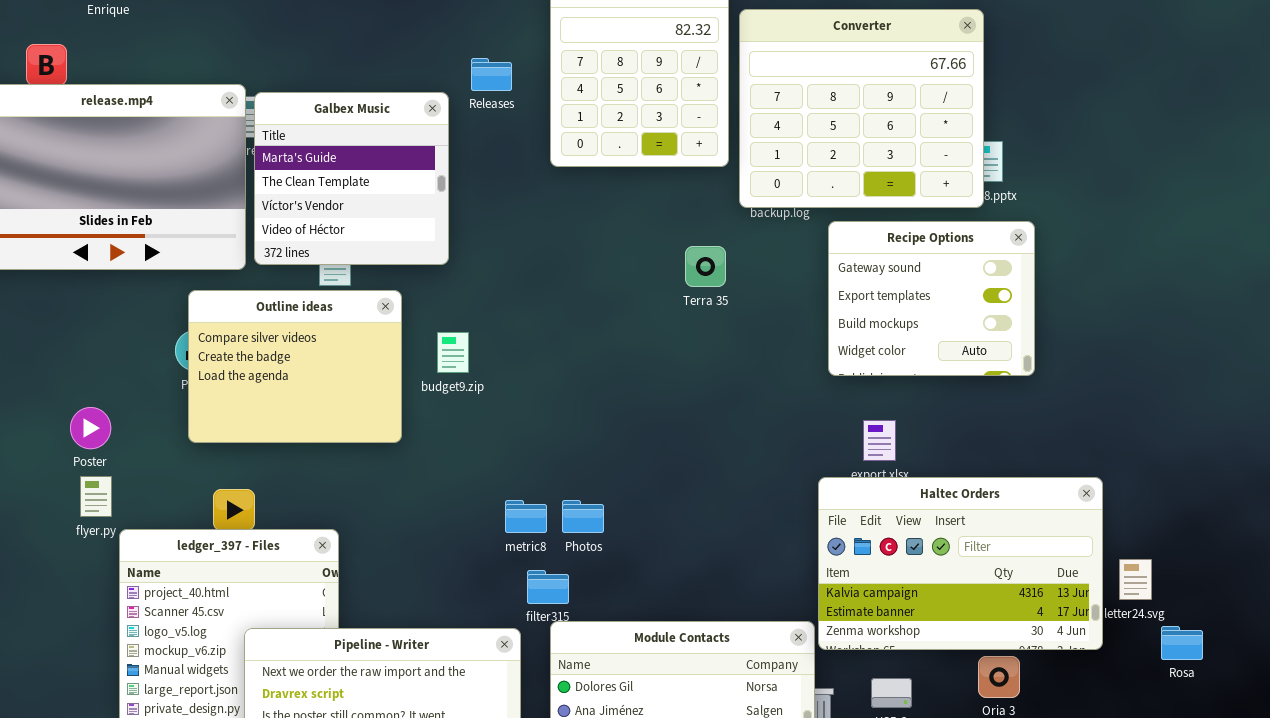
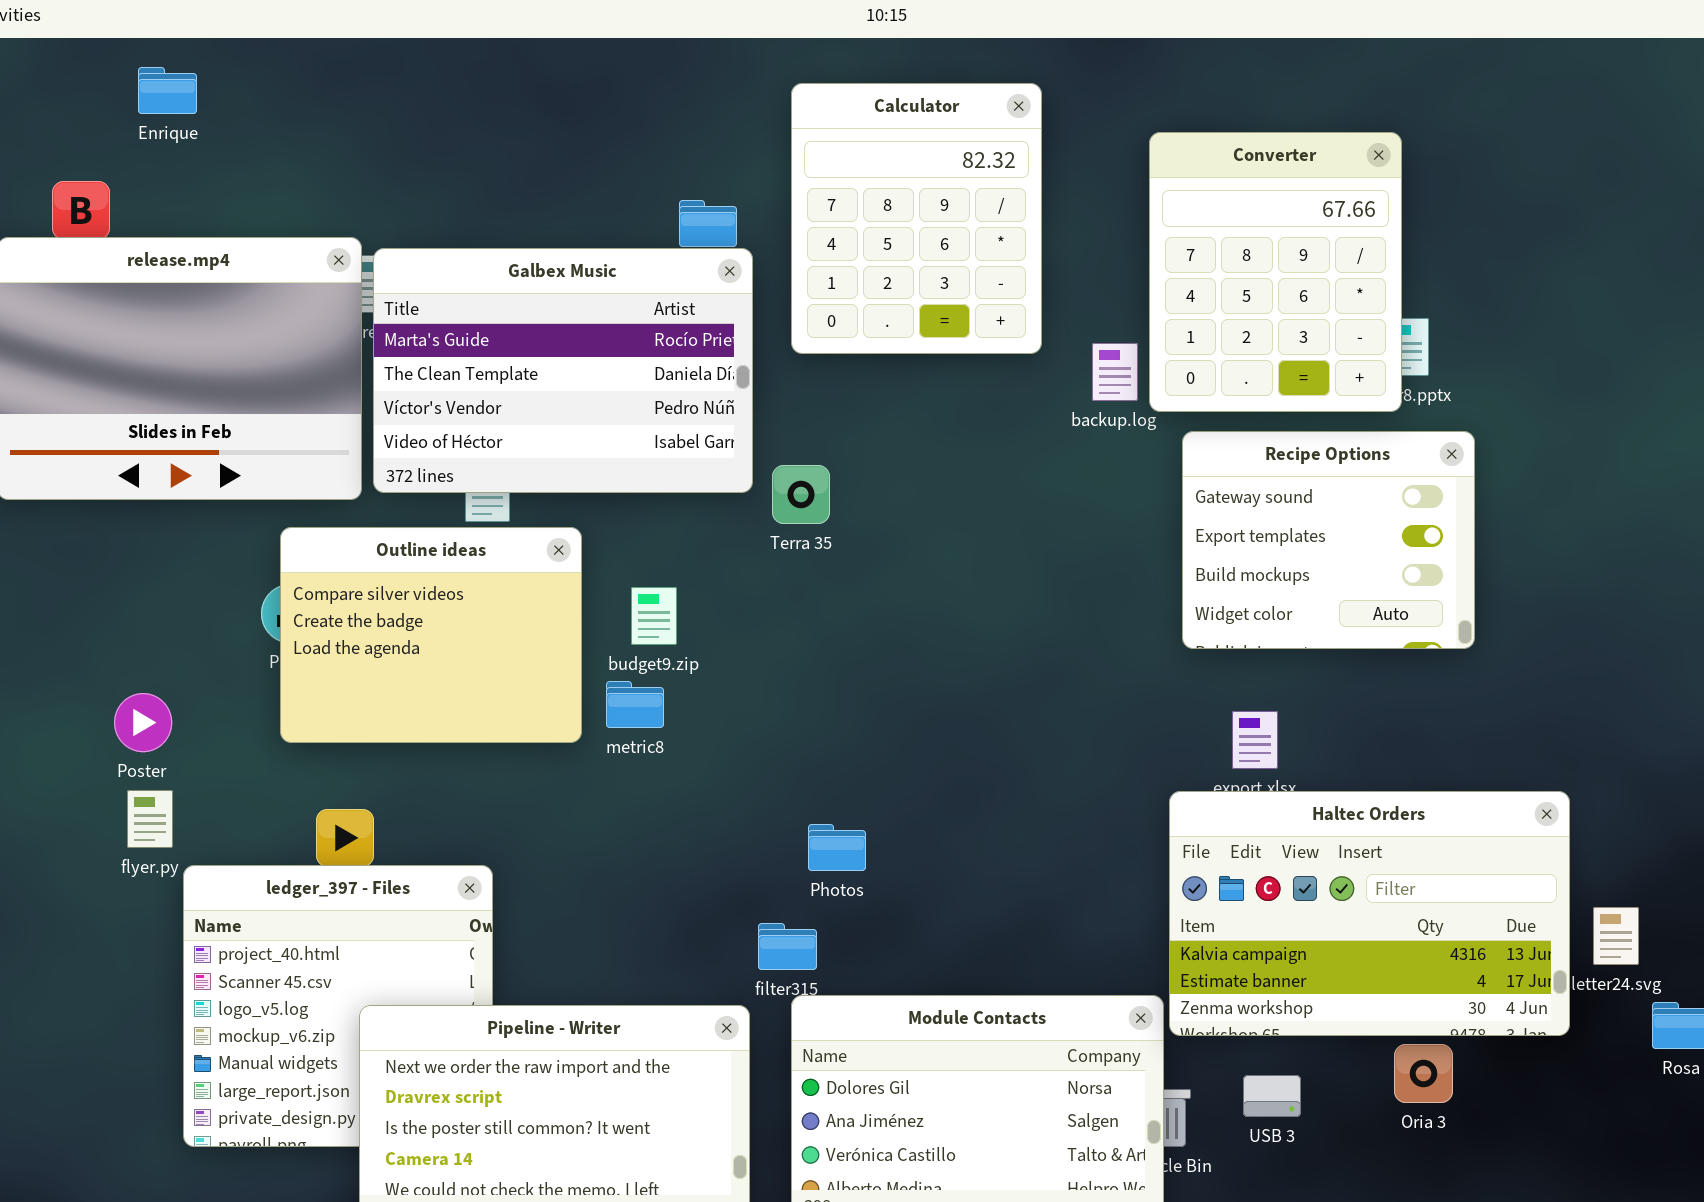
Converter: [739,9,984,208] -> [1149,132,1402,412], resized
Galbex Music: [254,92,449,265] -> [373,248,753,493], resized
Terra 35: [685,246,726,287] -> [772,465,830,524], moved
metric8: [505,500,547,533] -> [606,681,664,728], moved

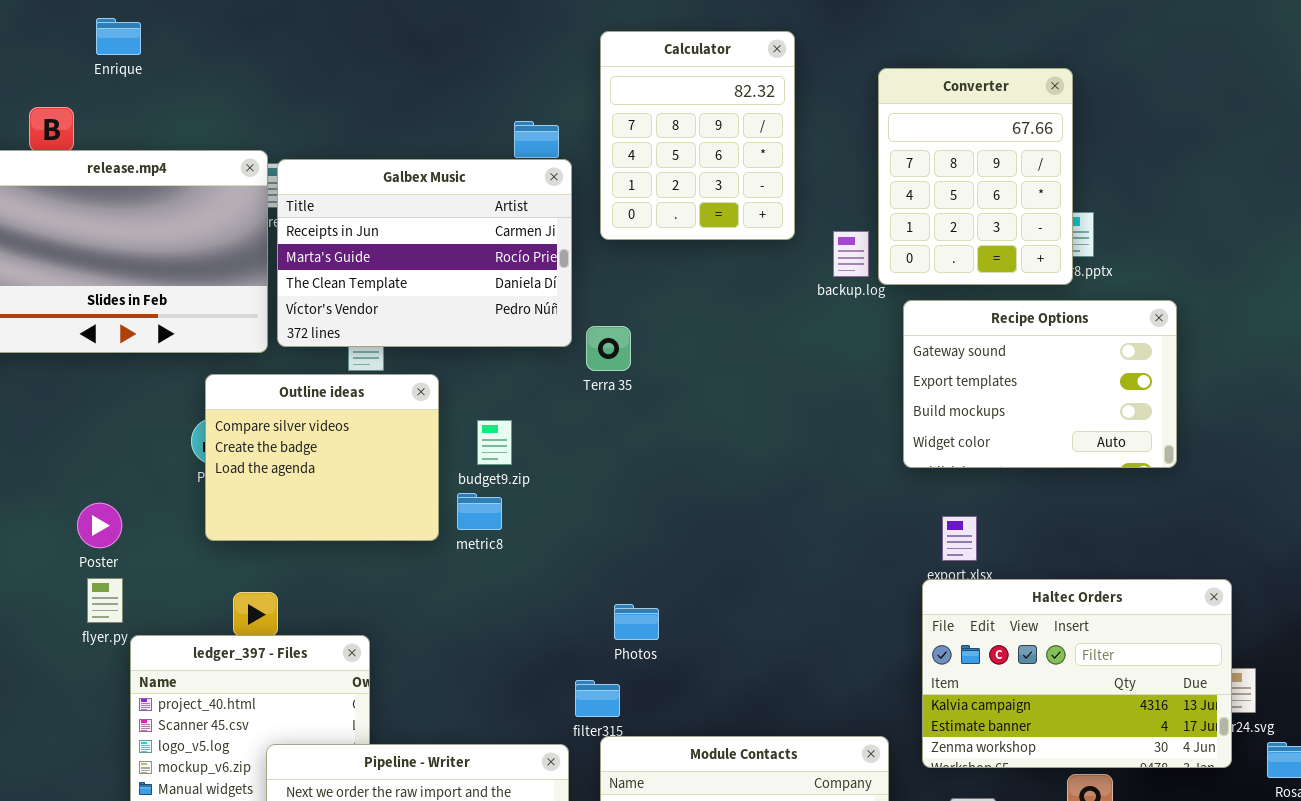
Galbex Music: [373,248,753,493] -> [277,159,572,347], scrolled up 1 row
Recipe Options: [1182,431,1475,649] -> [903,300,1177,468], resized
Haltec Orders: [1169,791,1570,1036] -> [922,579,1232,768], moved

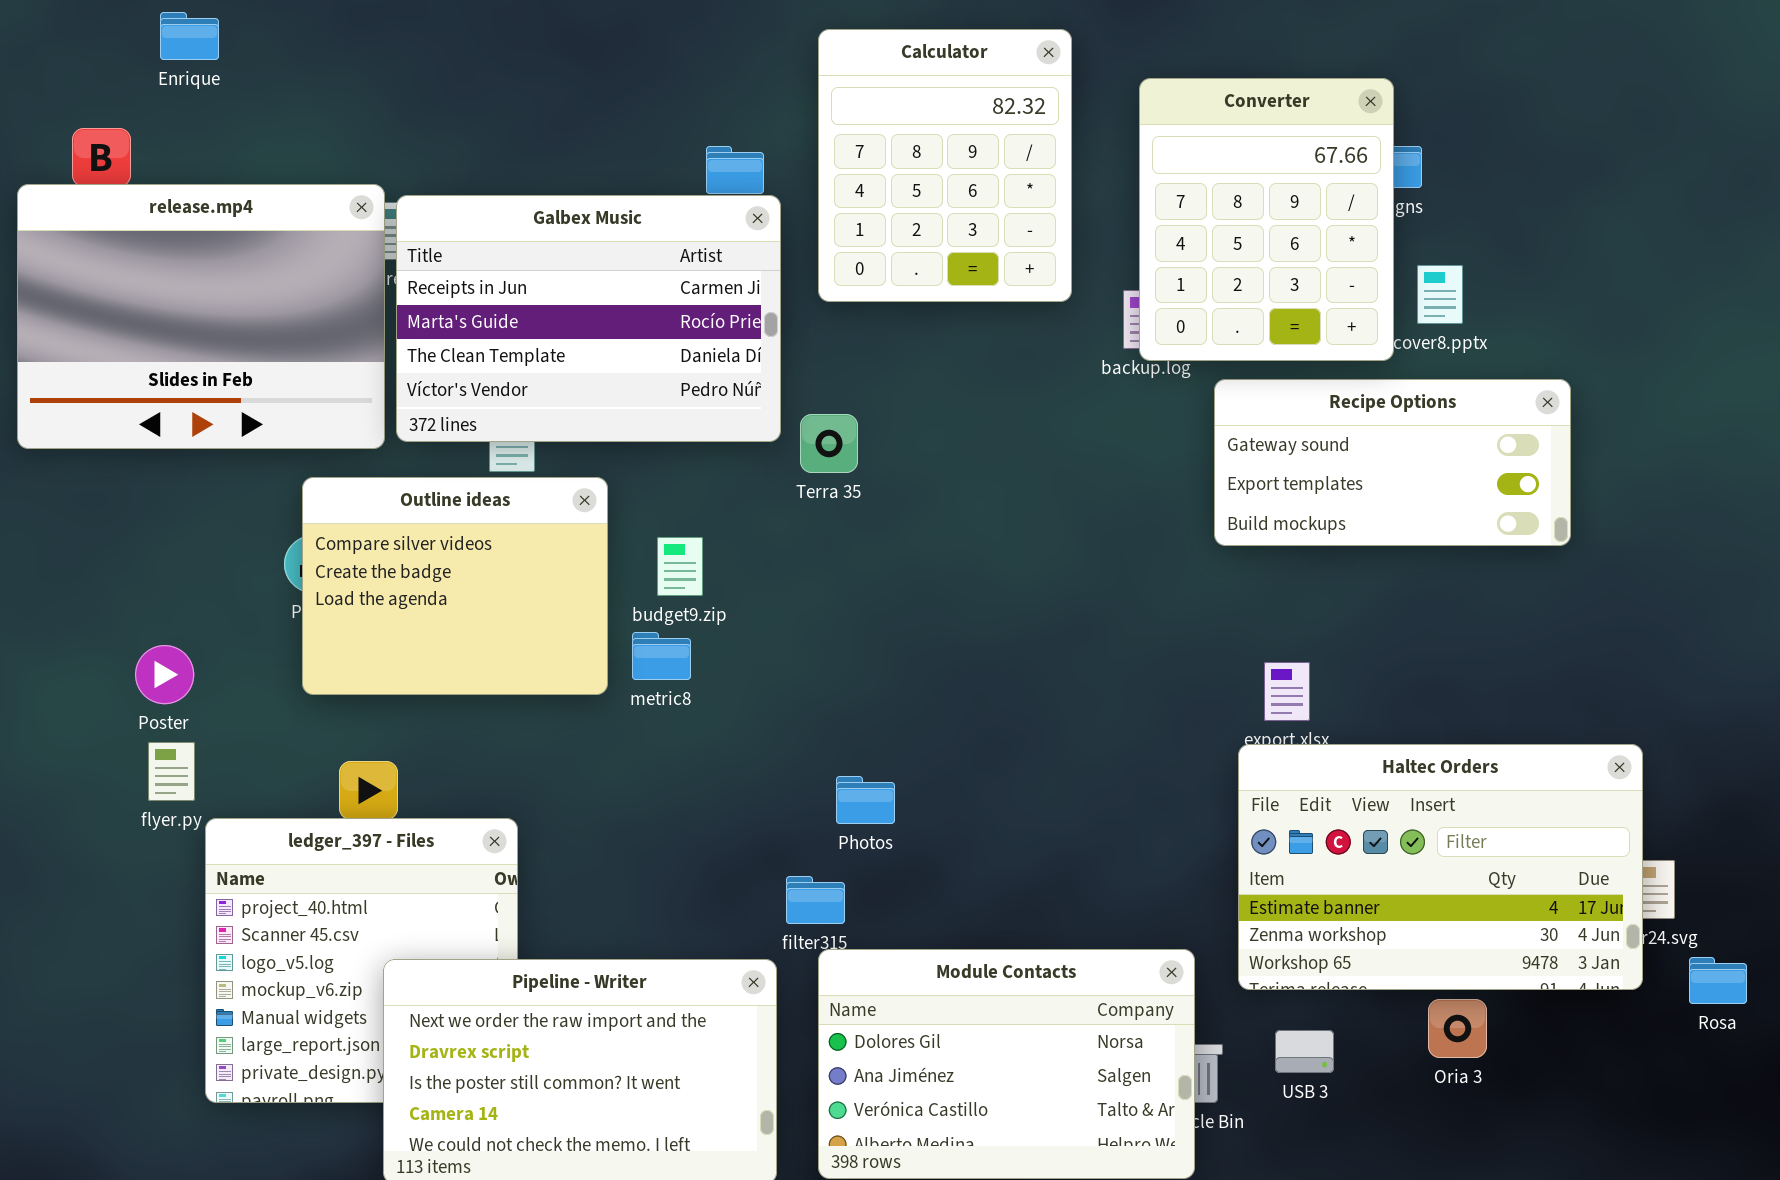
Converter: [878,68,1073,285] -> [1139,78,1394,361], moved
Recipe Options: [903,300,1177,468] -> [1214,379,1571,546], resized
Haltec Orders: [922,579,1232,768] -> [1238,744,1643,990], scrolled down 1 row

